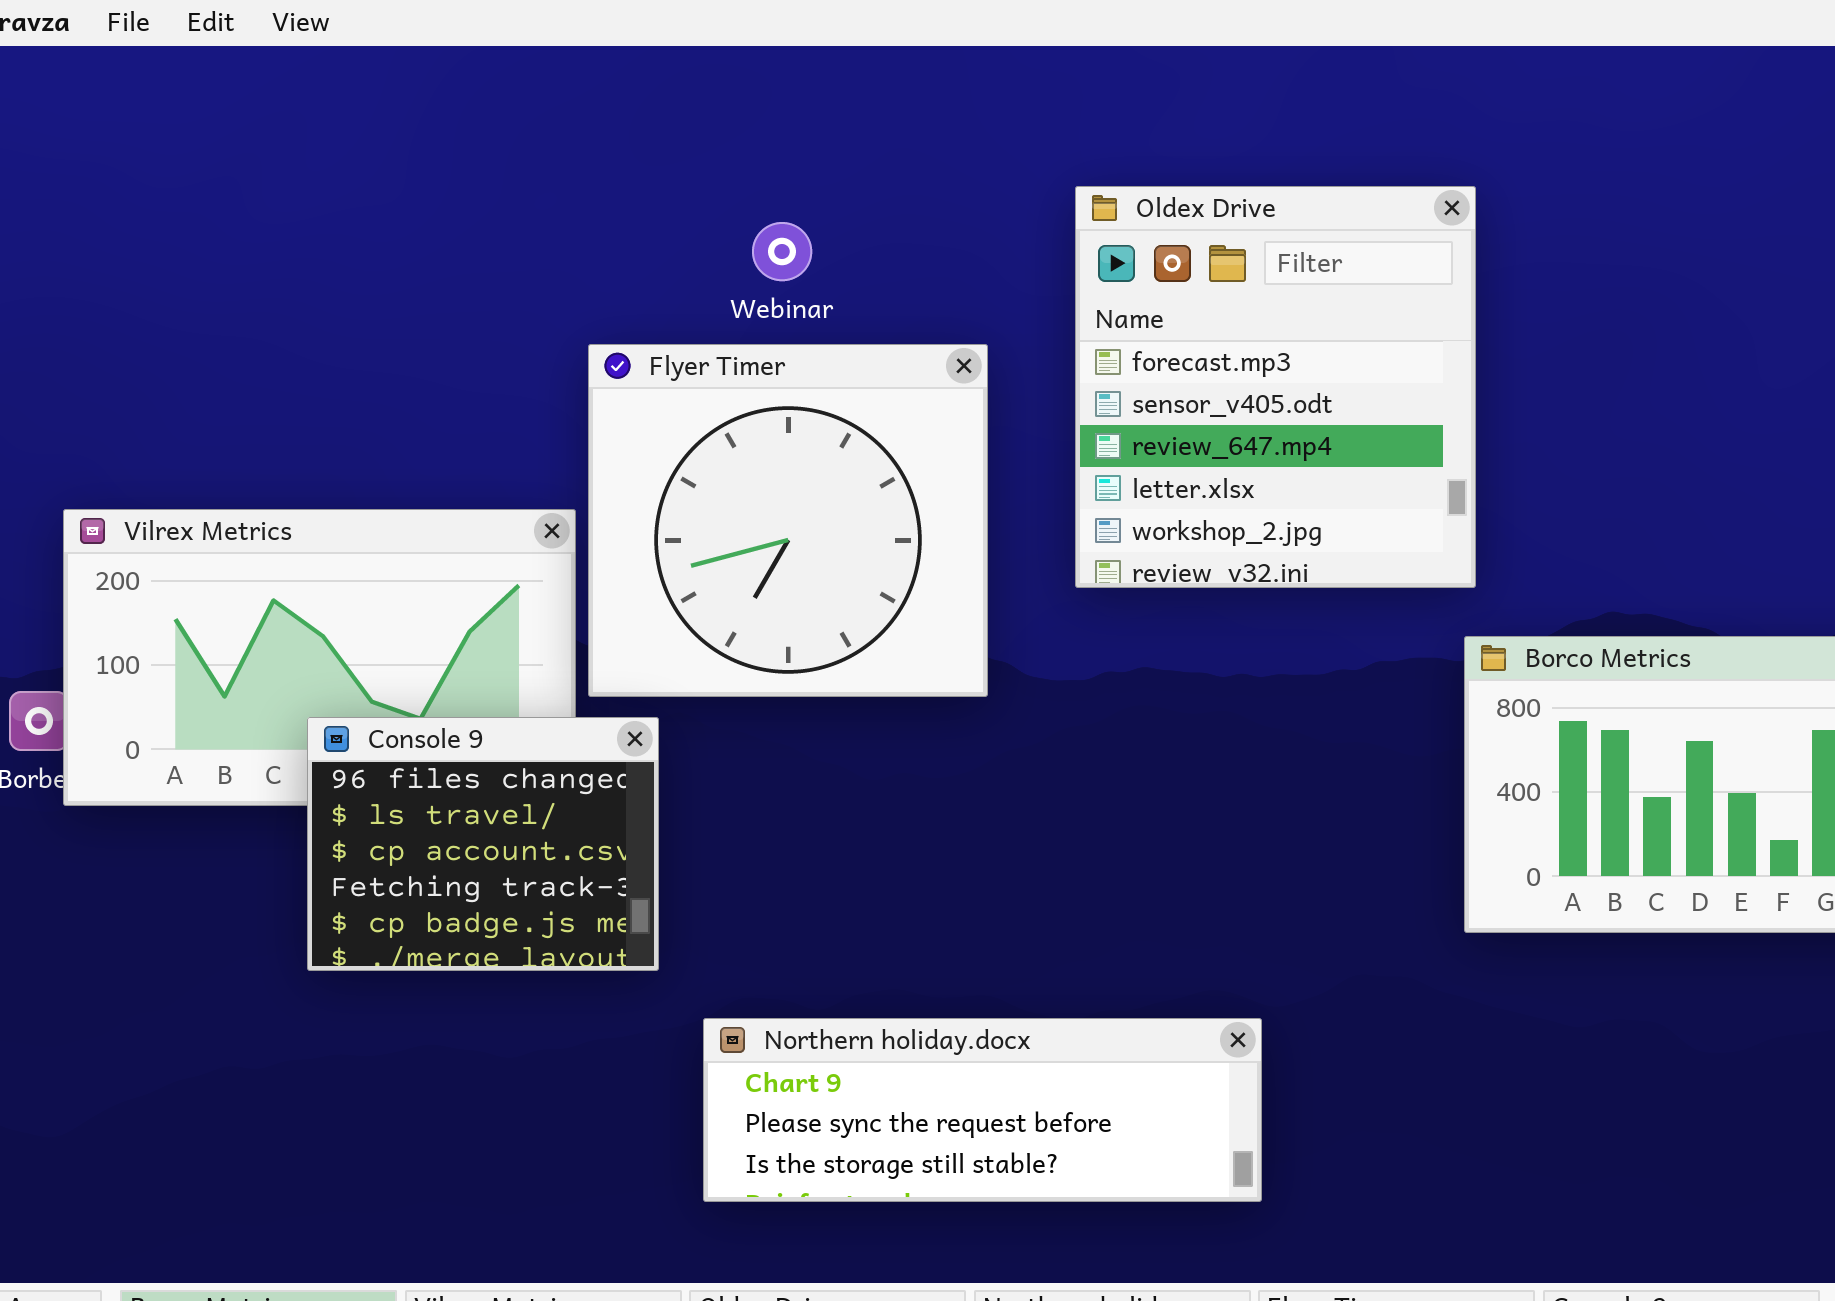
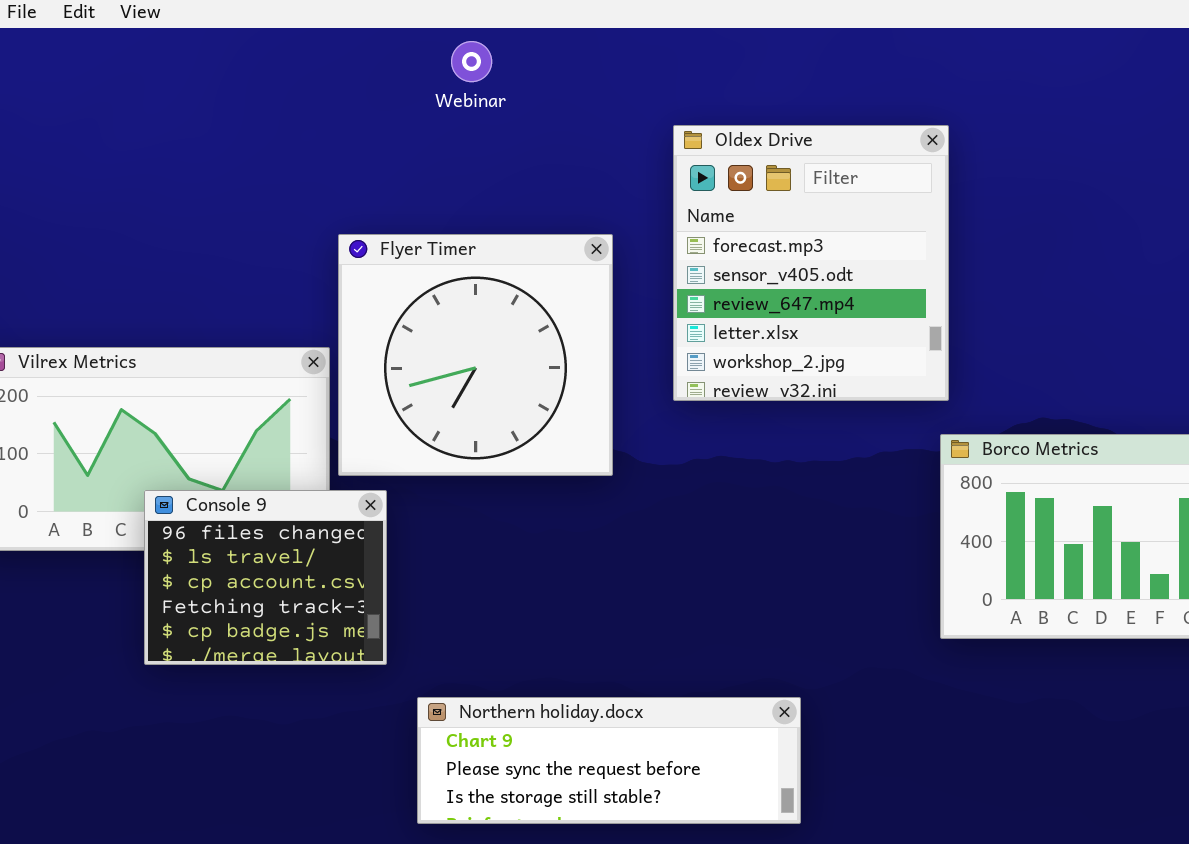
Webinar: [752,222,812,281] -> [451,41,492,82], moved

